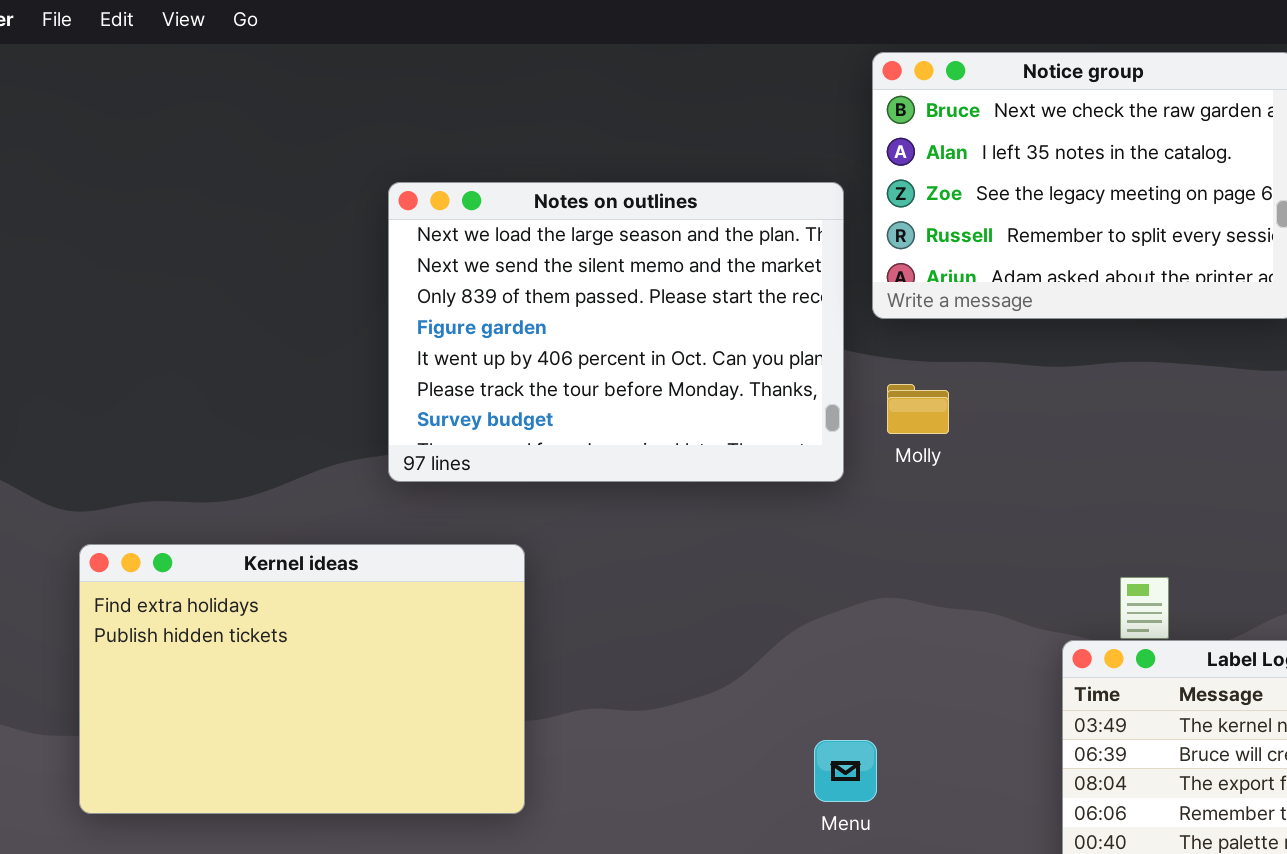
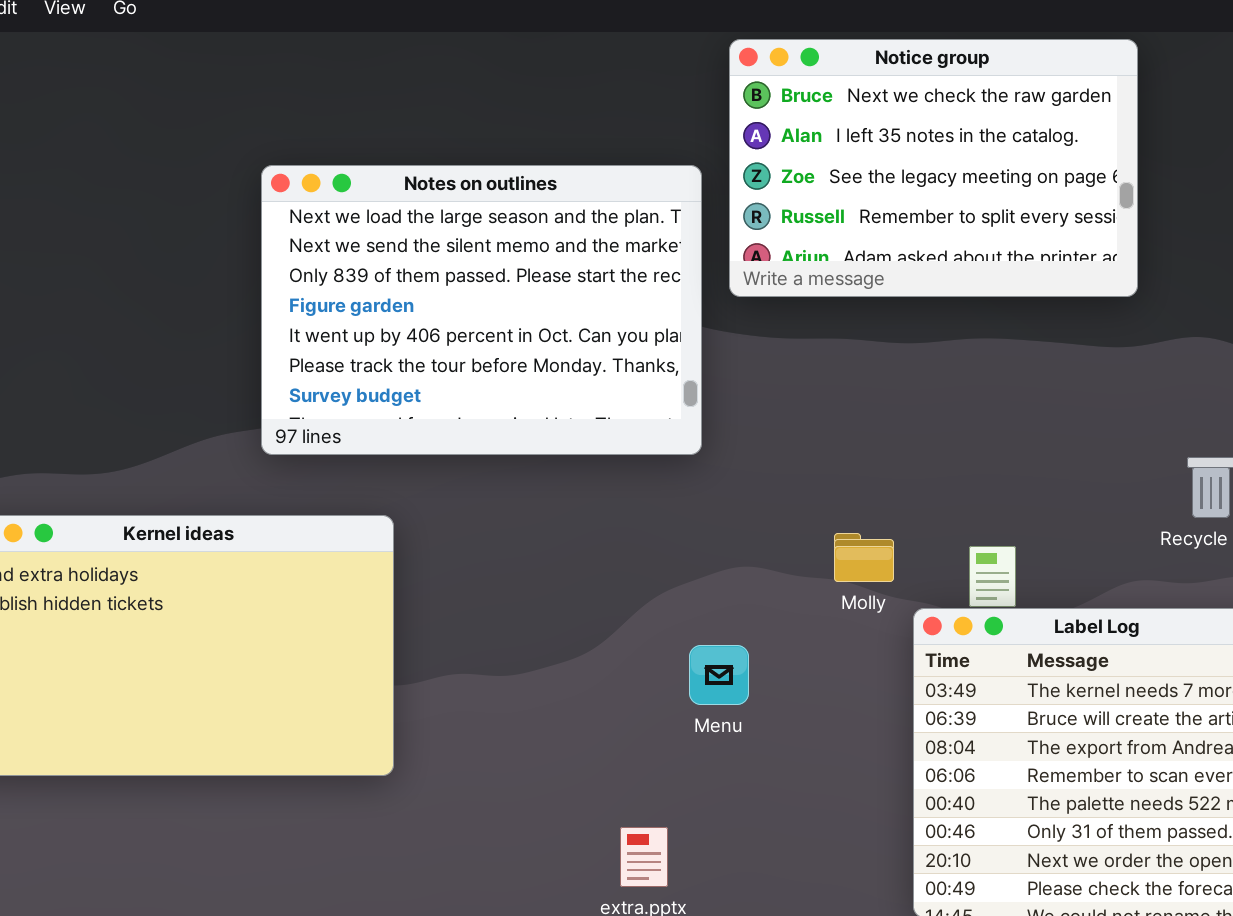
Molly: [887,384,949,434] -> [834,533,894,582], moved
Menu: [814,740,877,802] -> [689,645,749,705], moved

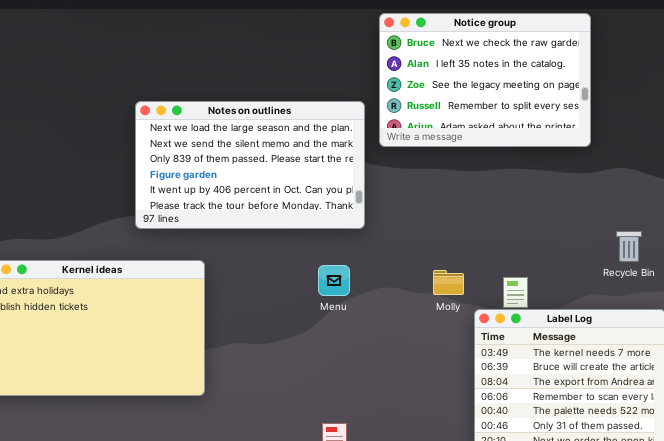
Notes on outlines: [261,165,702,455] -> [135,101,365,229], resized
Menu: [689,645,749,705] -> [318,265,350,296], moved

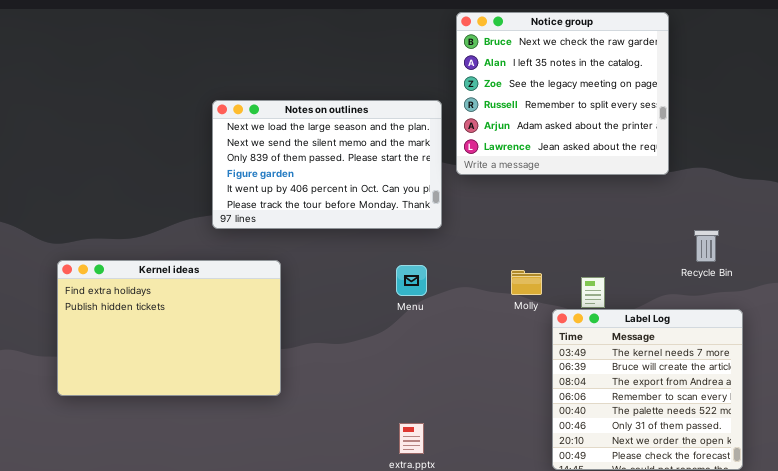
Notice group: [379,13,591,147] -> [456,12,669,175], resized

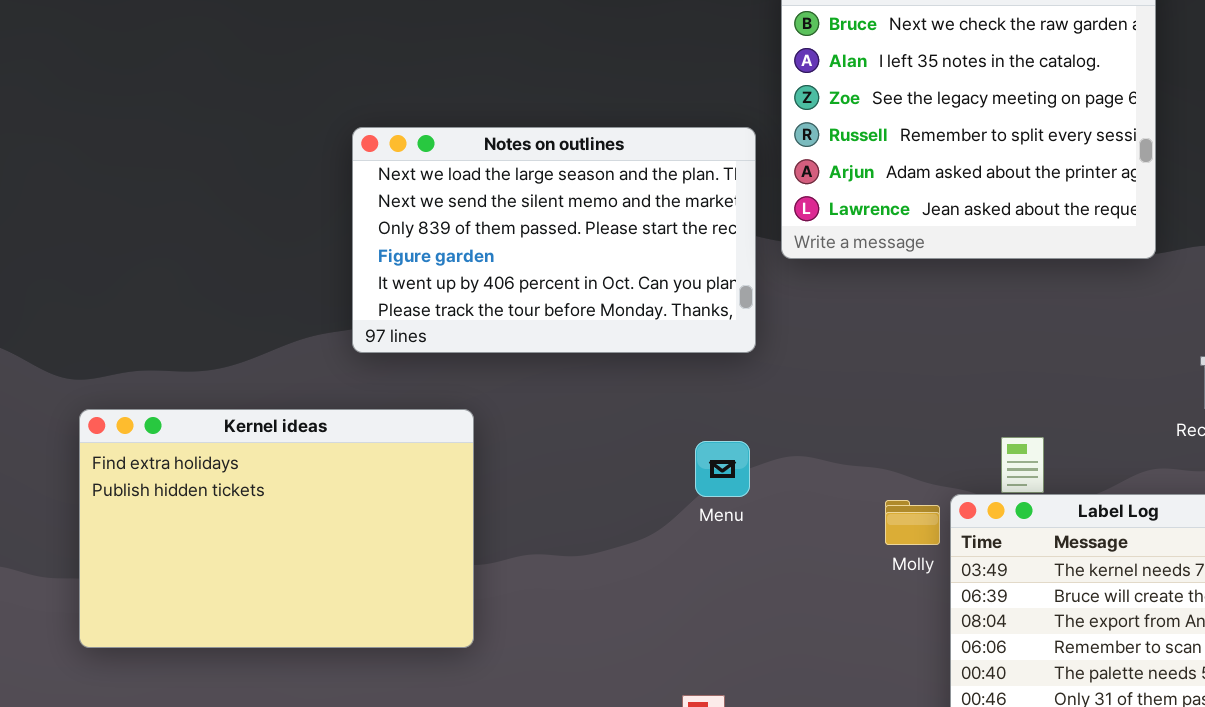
Menu: [396,265,427,296] -> [695,441,750,497], moved
Molly: [511,270,542,295] -> [885,500,940,545], moved

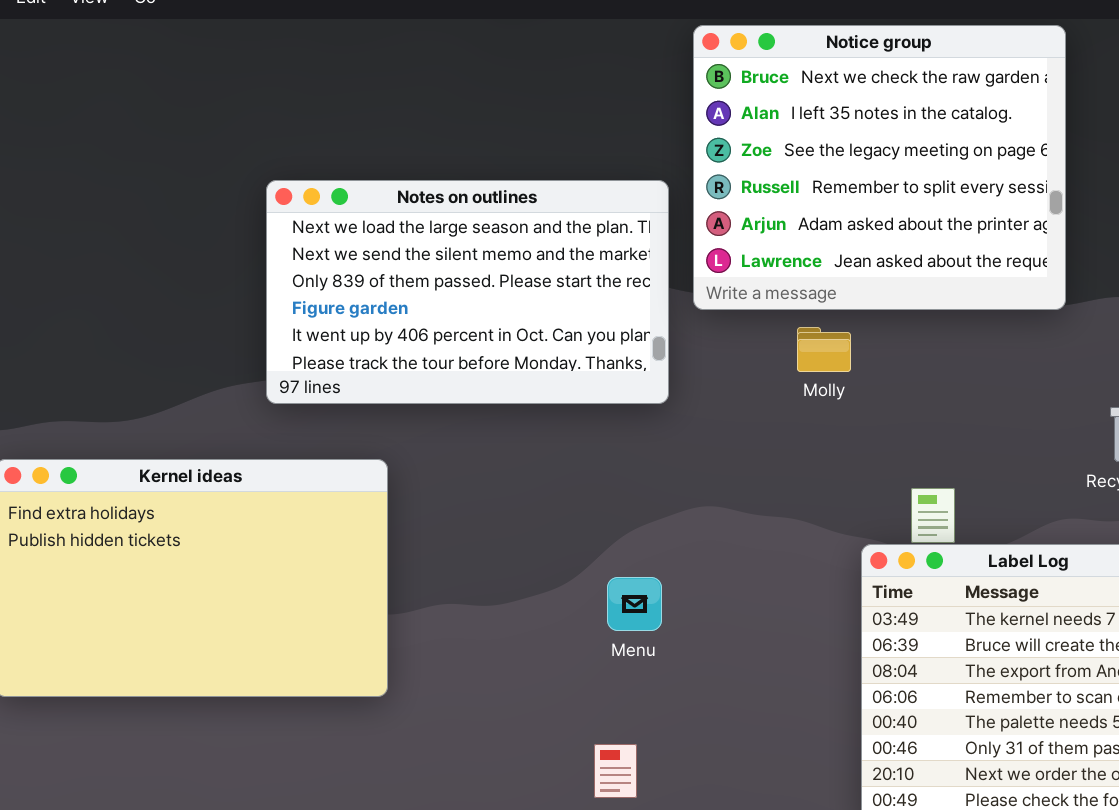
Menu: [695,441,750,497] -> [607,577,662,631], moved
Molly: [885,500,940,545] -> [797,327,851,372], moved

